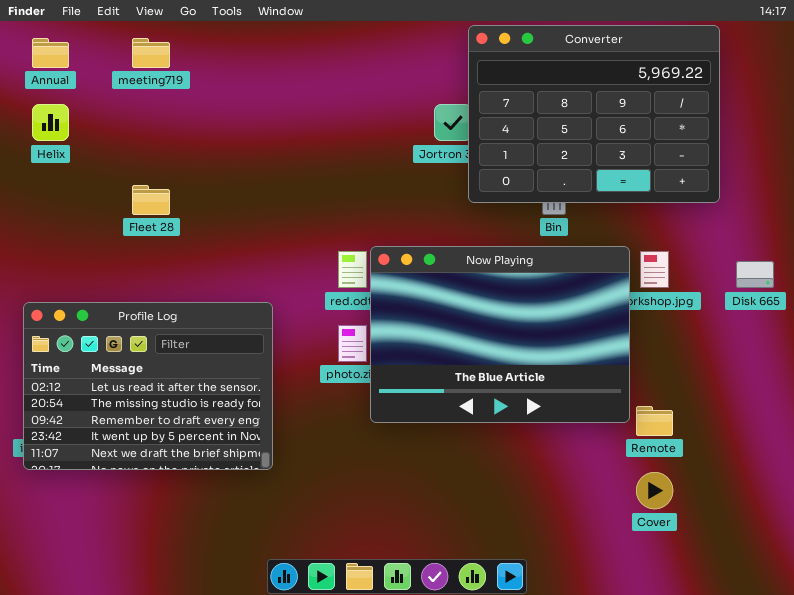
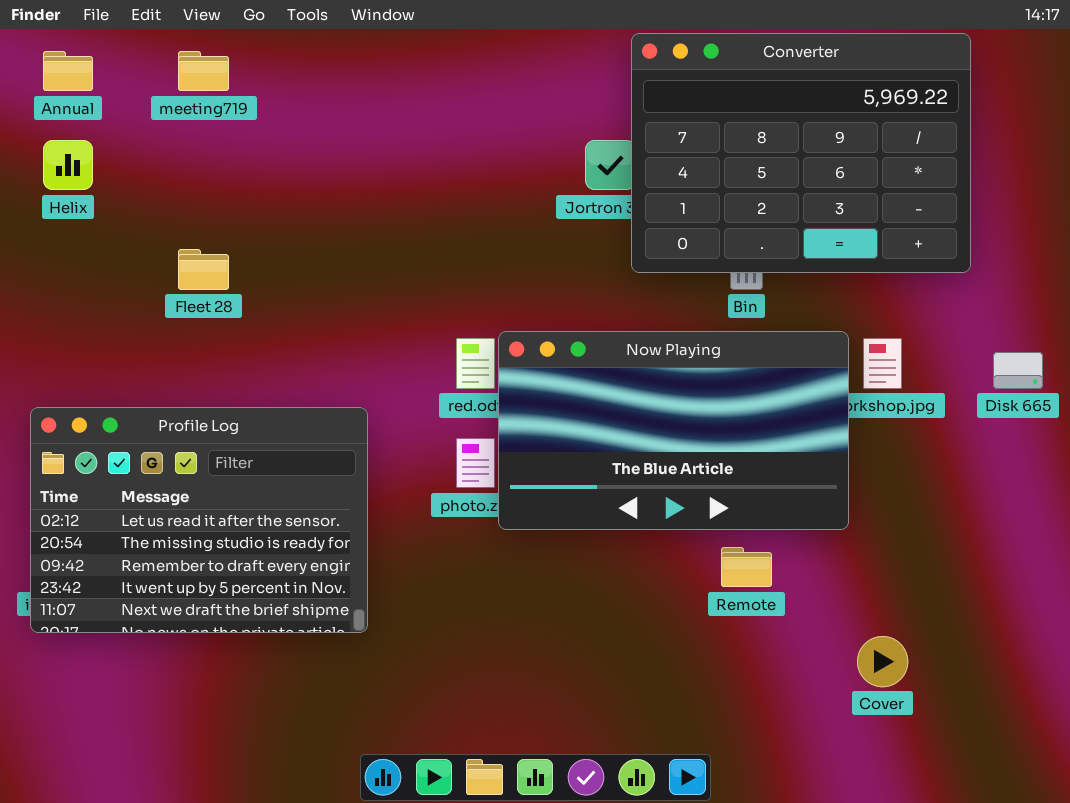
Now Playing: [370,246,630,423] -> [498,331,849,530], resized
Remote: [636,406,673,436] -> [721,547,772,587], moved

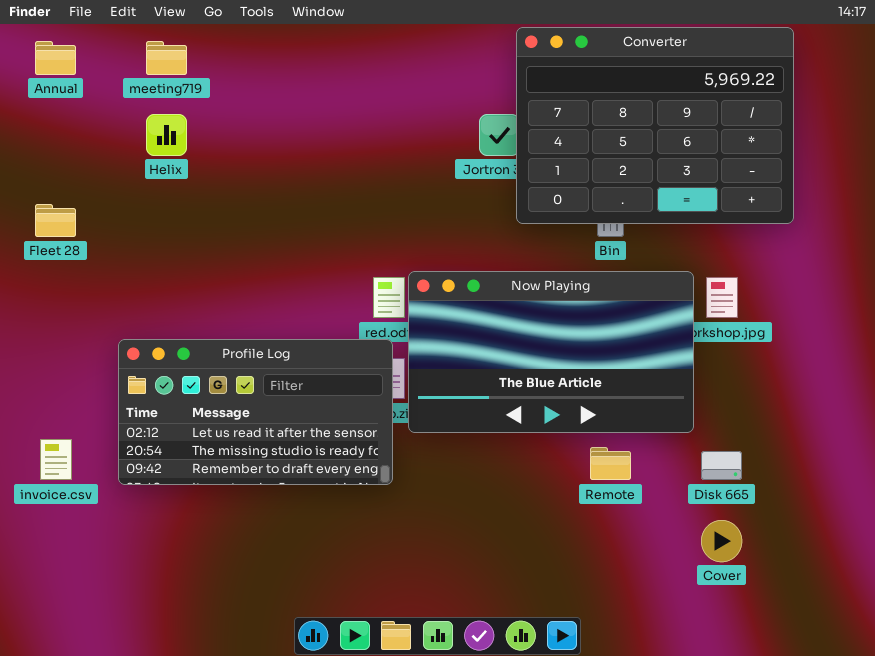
Helix: [43,140,93,190] -> [146,114,187,156], moved
Fleet 28: [178,249,229,290] -> [35,204,76,237], moved
Disk 665: [993,352,1043,389] -> [701,451,742,480], moved
Profile Log: [30,407,368,633] -> [118,339,393,485], moved, resized

